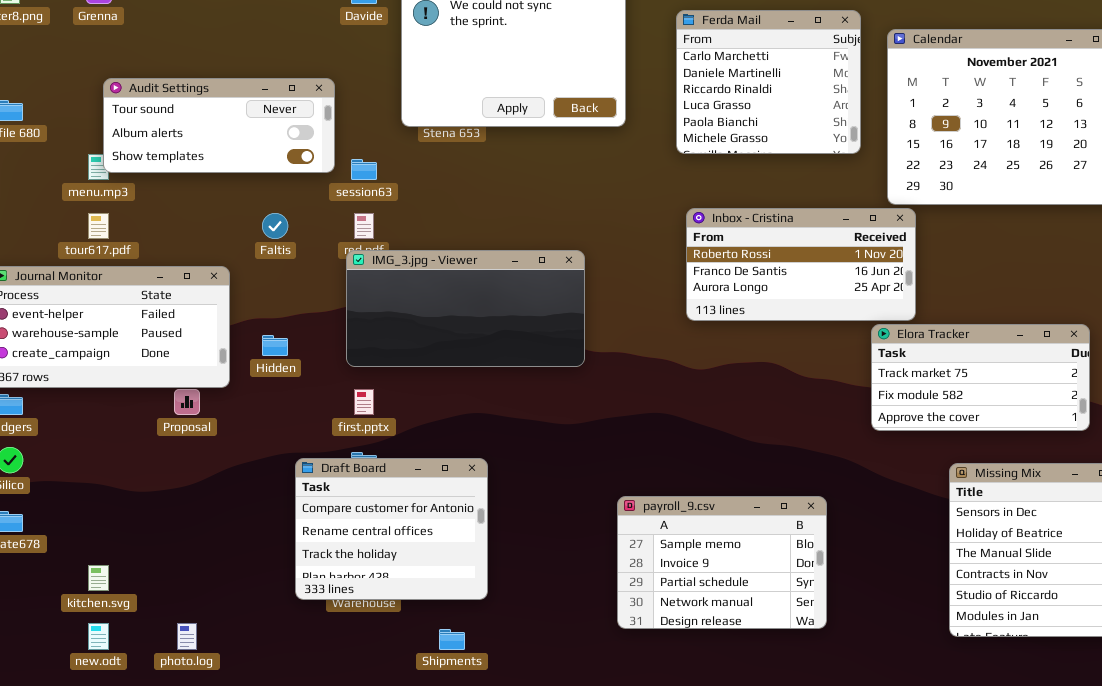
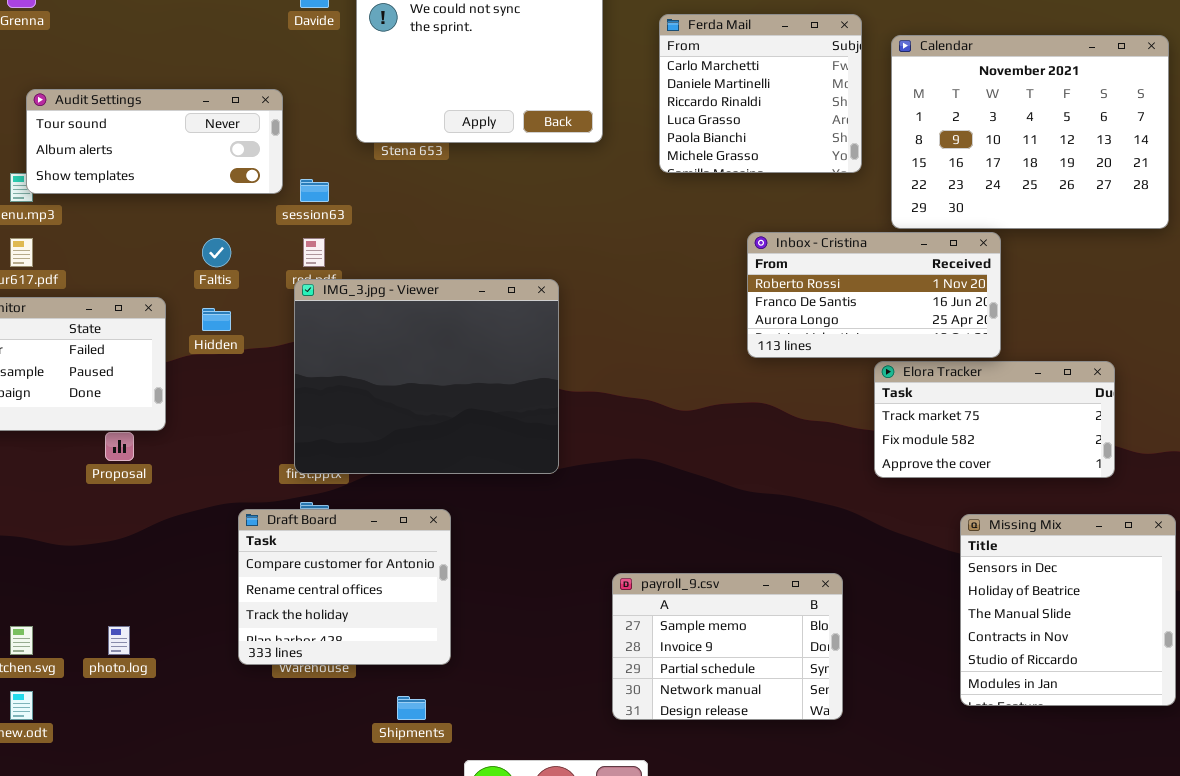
Inbox - Cristina: [686,208,916,321] -> [747,232,1001,358], moved
IMG_3.jpg - Viewer: [346,250,585,367] -> [294,279,559,474], resized
Hidden: [262,335,288,356] -> [202,308,231,331], moved
payroll_9.csv: [617,496,827,629] -> [612,573,843,720], moved
photo.log: [177,623,197,650] -> [108,626,130,655], moved

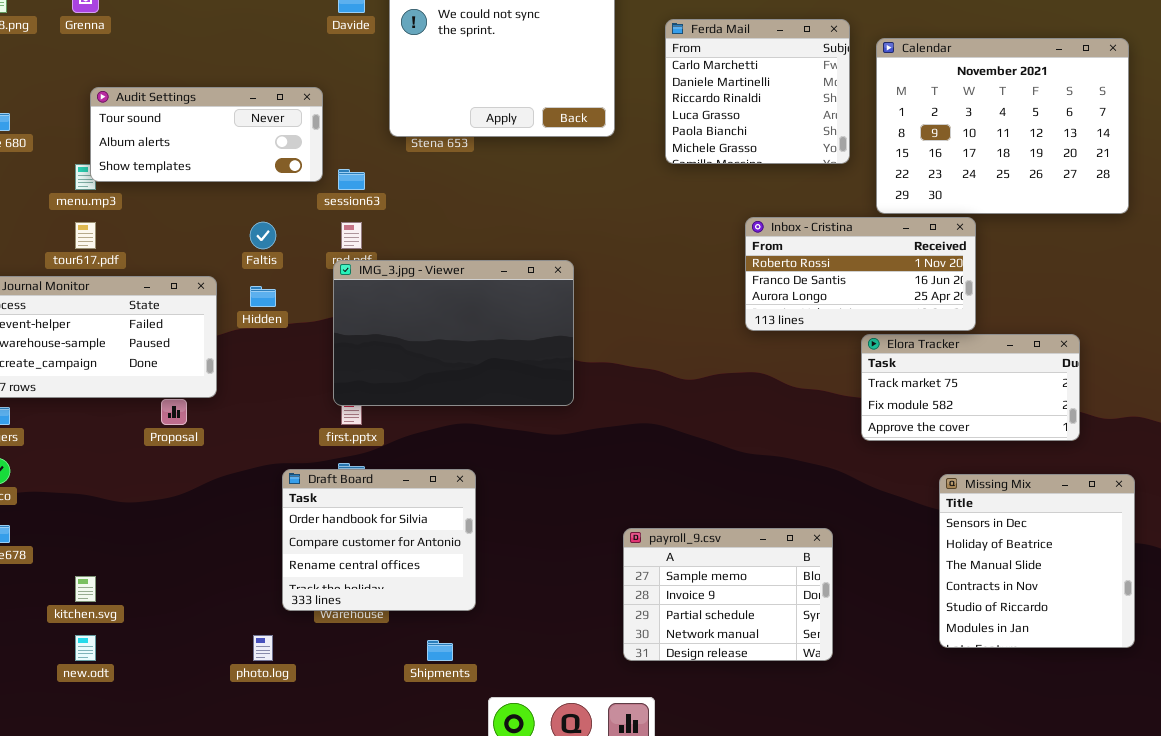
IMG_3.jpg - Viewer: [294,279,559,474] -> [333,260,574,406], resized
Draft Board: [238,509,451,665] -> [282,469,476,611], scrolled up 1 row
photo.log: [108,626,130,655] -> [253,635,273,661], moved

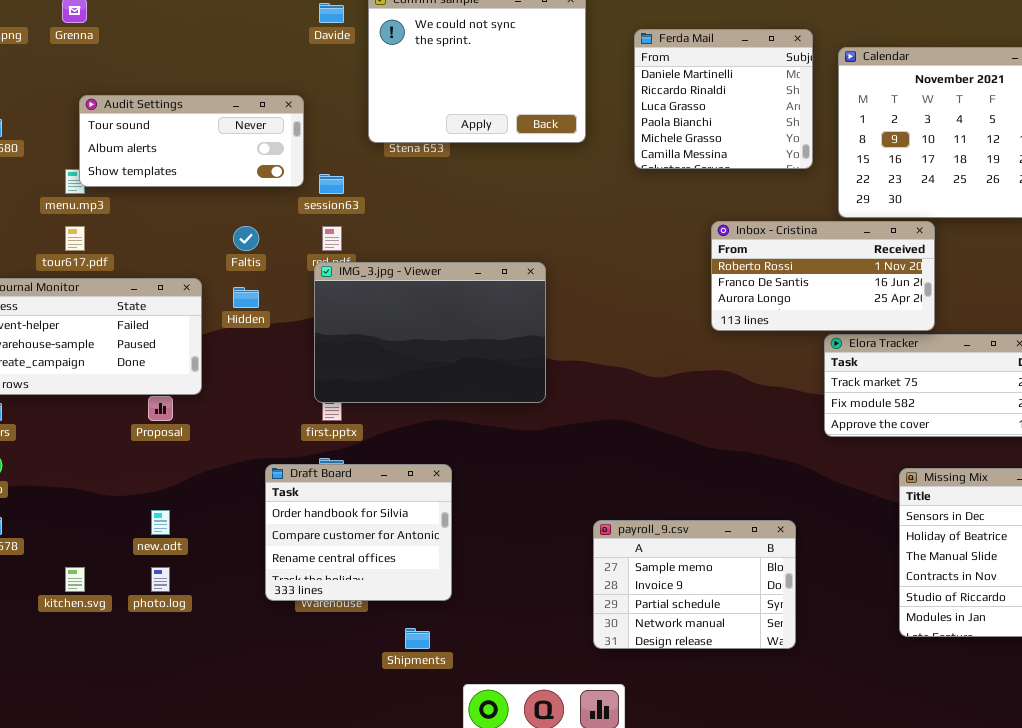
Ferda Mail: [665,19,850,164] -> [634,29,813,169], scrolled down 1 row
new.odt: [75,635,96,661] -> [151,510,170,535], moved
photo.log: [253,635,273,661] -> [151,567,170,592], moved

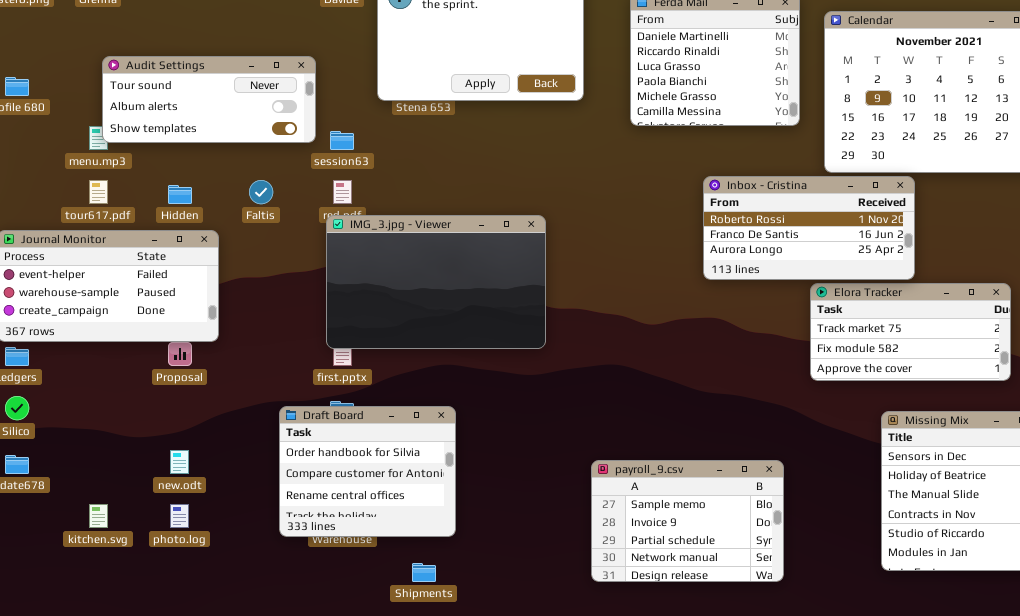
Hidden: [233,287,259,308] -> [168,185,192,204], moved

